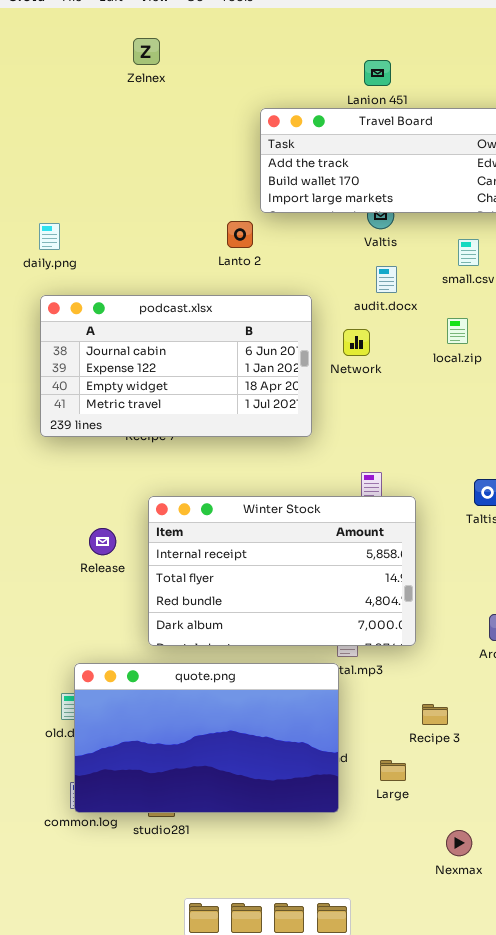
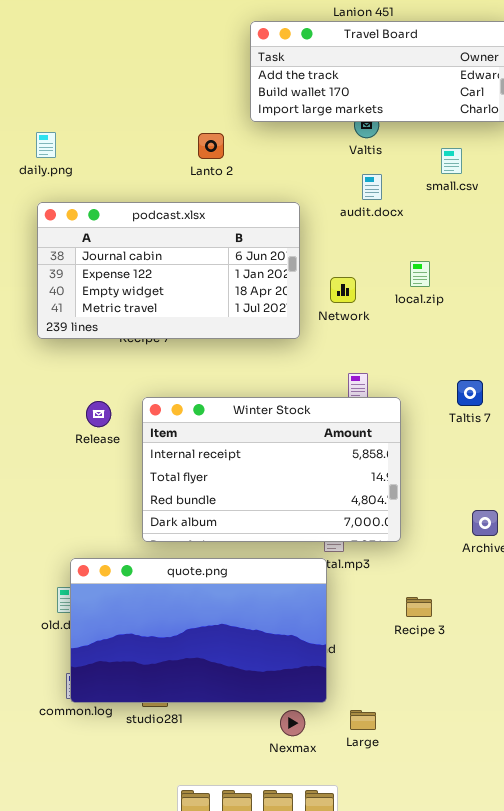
Lanto 2: [227,221,253,248] -> [198,133,224,159], moved
local.zip: [447,318,468,344] -> [410,261,430,287], moved
Network: [343,329,370,356] -> [330,277,356,303], moved
Release: [89,528,116,555] -> [86,401,111,427], moved
Large: [380,760,406,781] -> [350,710,376,730], moved
Nexmax: [446,830,472,856] -> [280,710,305,736], moved

